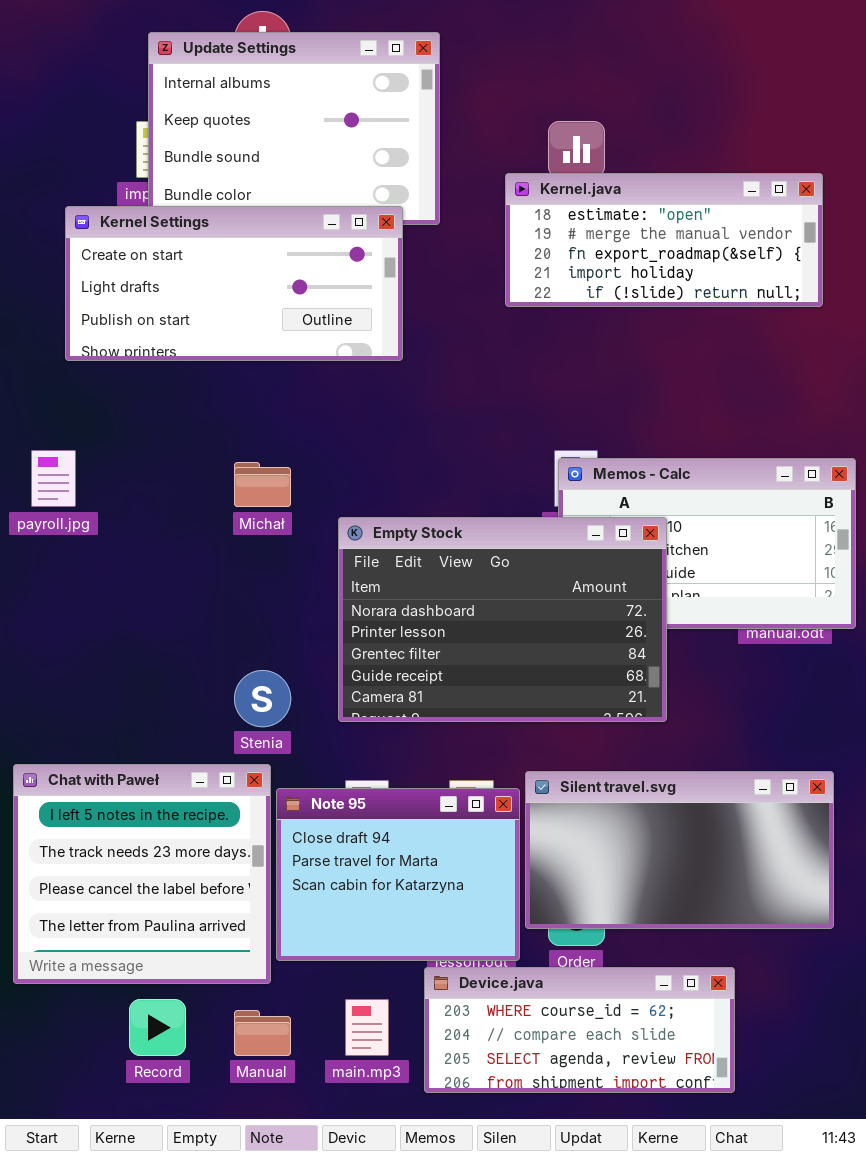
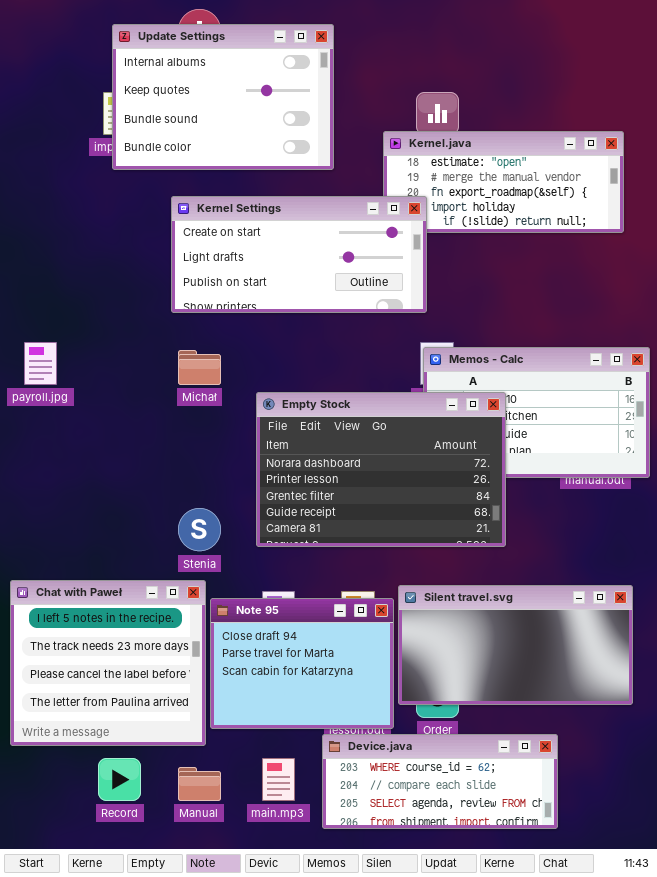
Kernel Settings: [65,206,403,361] -> [171,196,427,313], moved

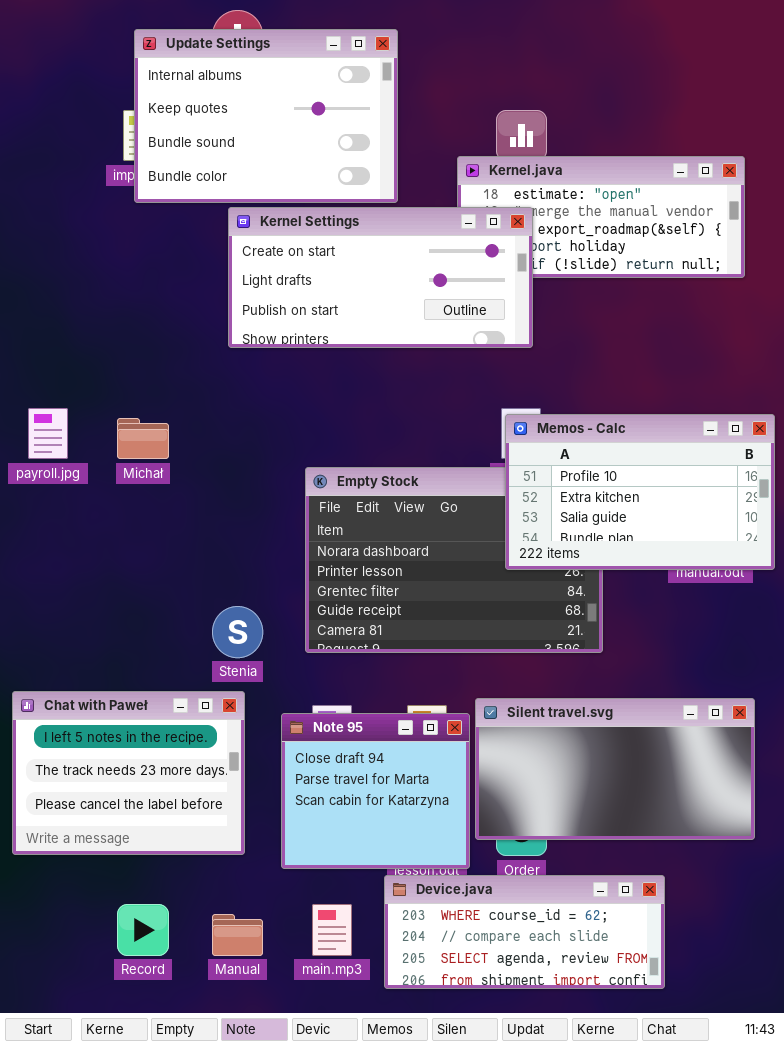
Kernel Settings: [171,196,427,313] -> [228,207,533,348], moved
Memos - Calc: [423,347,650,478] -> [505,414,775,570], raised
Michał: [178,350,221,385] -> [117,418,169,459], moved
Chat with Paweł: [10,580,206,746] -> [12,691,245,855], resized
Note 95: [210,598,394,729] -> [281,713,470,869], resized

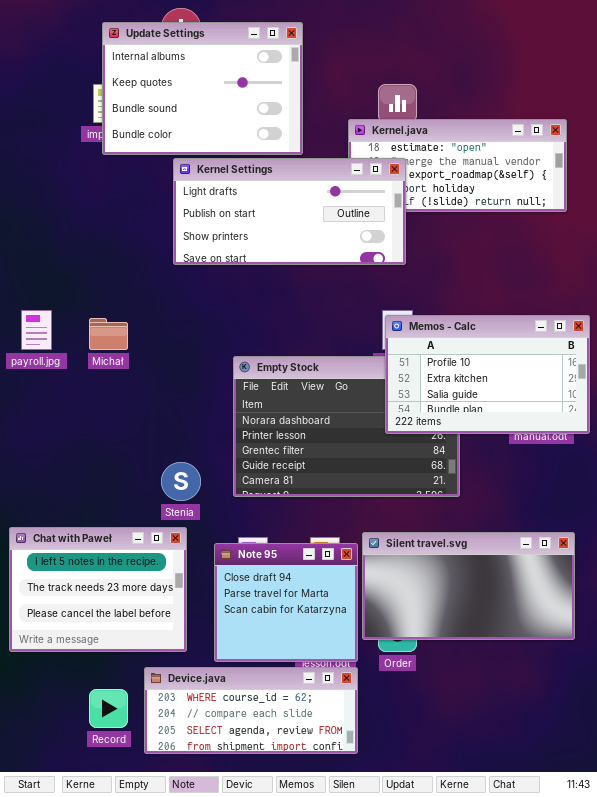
Kernel Settings: [228,207,533,348] -> [173,158,406,265], scrolled down 1 row
Device.java: [384,875,665,989] -> [144,667,358,754], moved

